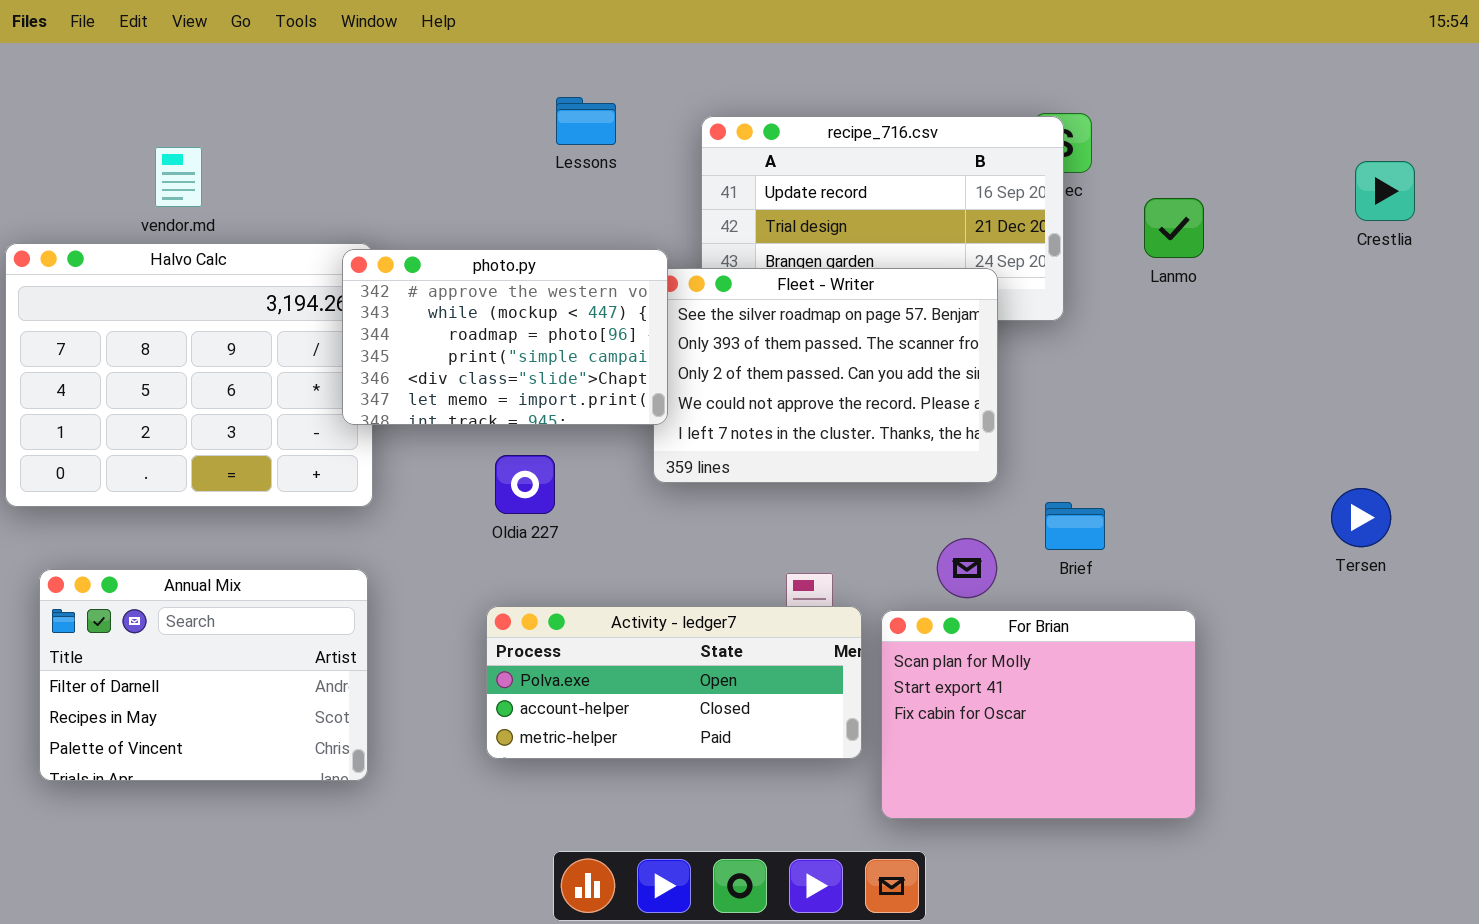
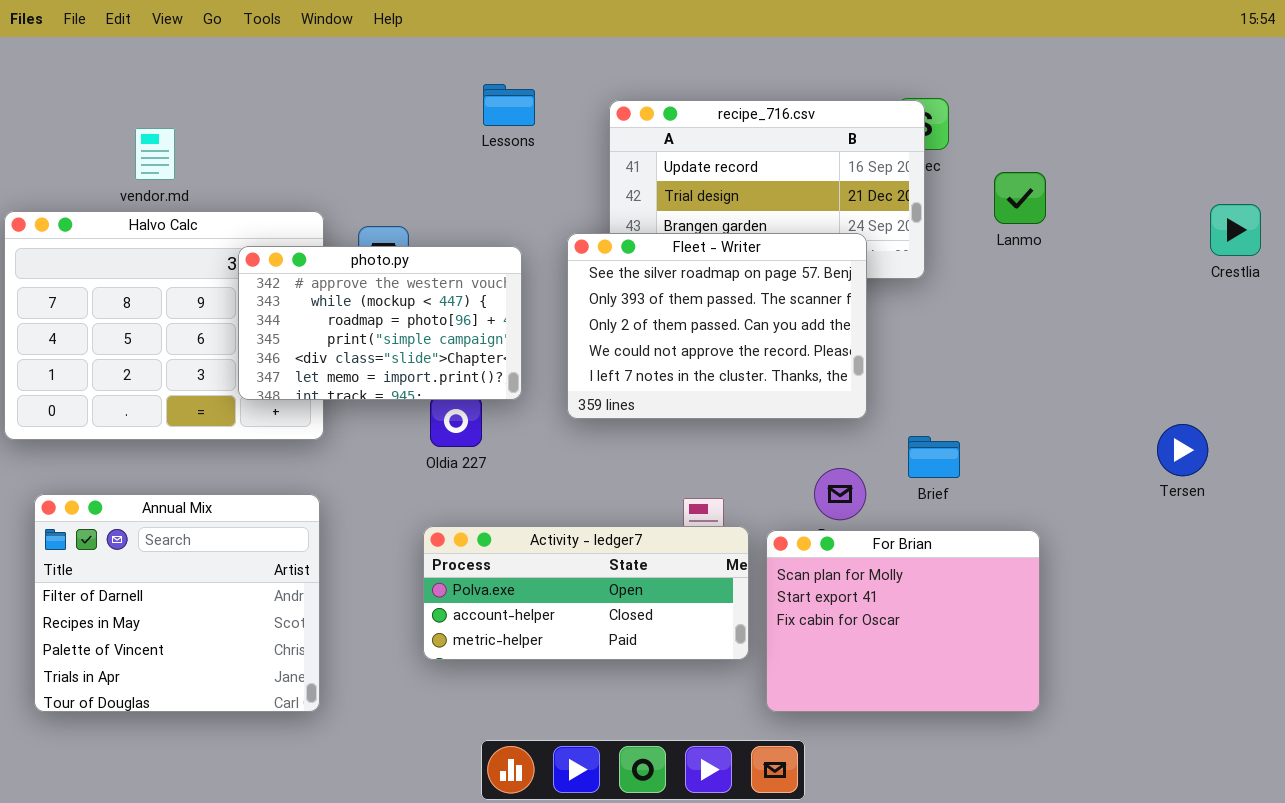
Crestlia: [1355,161,1415,221] -> [1210,204,1261,256], moved
photo.py: [342,249,668,425] -> [238,246,522,400], moved
Annual Mix: [39,569,368,781] -> [34,494,320,712], resized

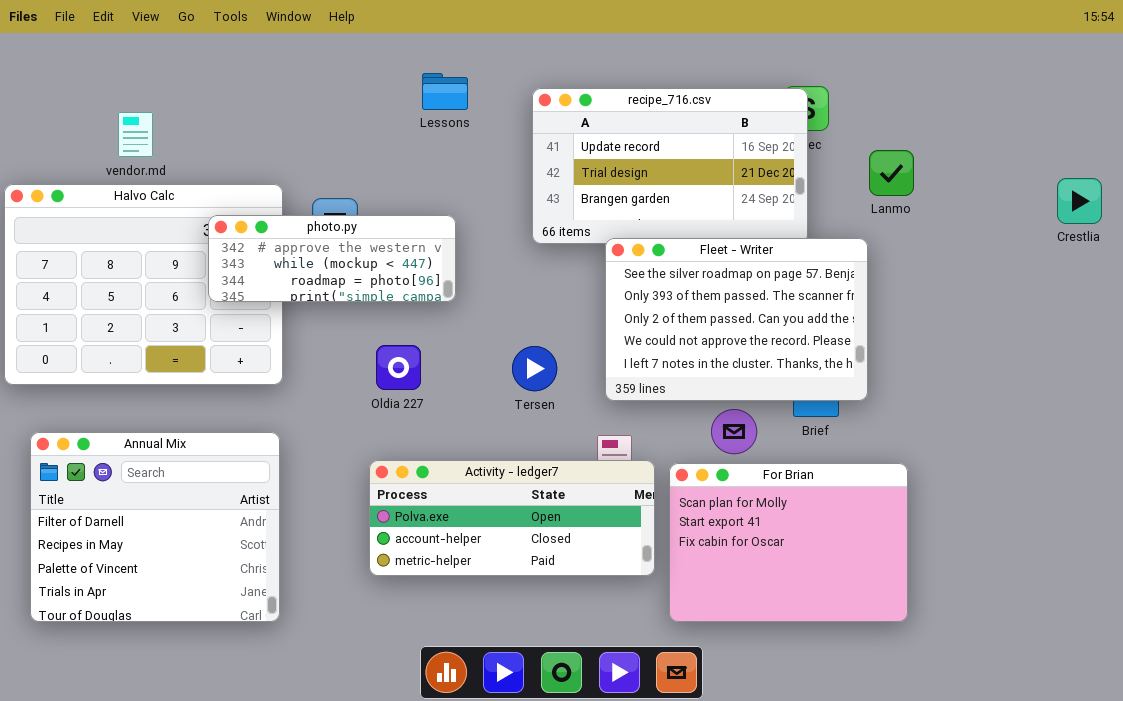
Fleet - Writer: [567,233,867,419] -> [605,238,868,401], moved
photo.py: [238,246,522,400] -> [208,215,456,302], resized
Tersen: [1157,424,1208,476] -> [512,346,557,391], moved

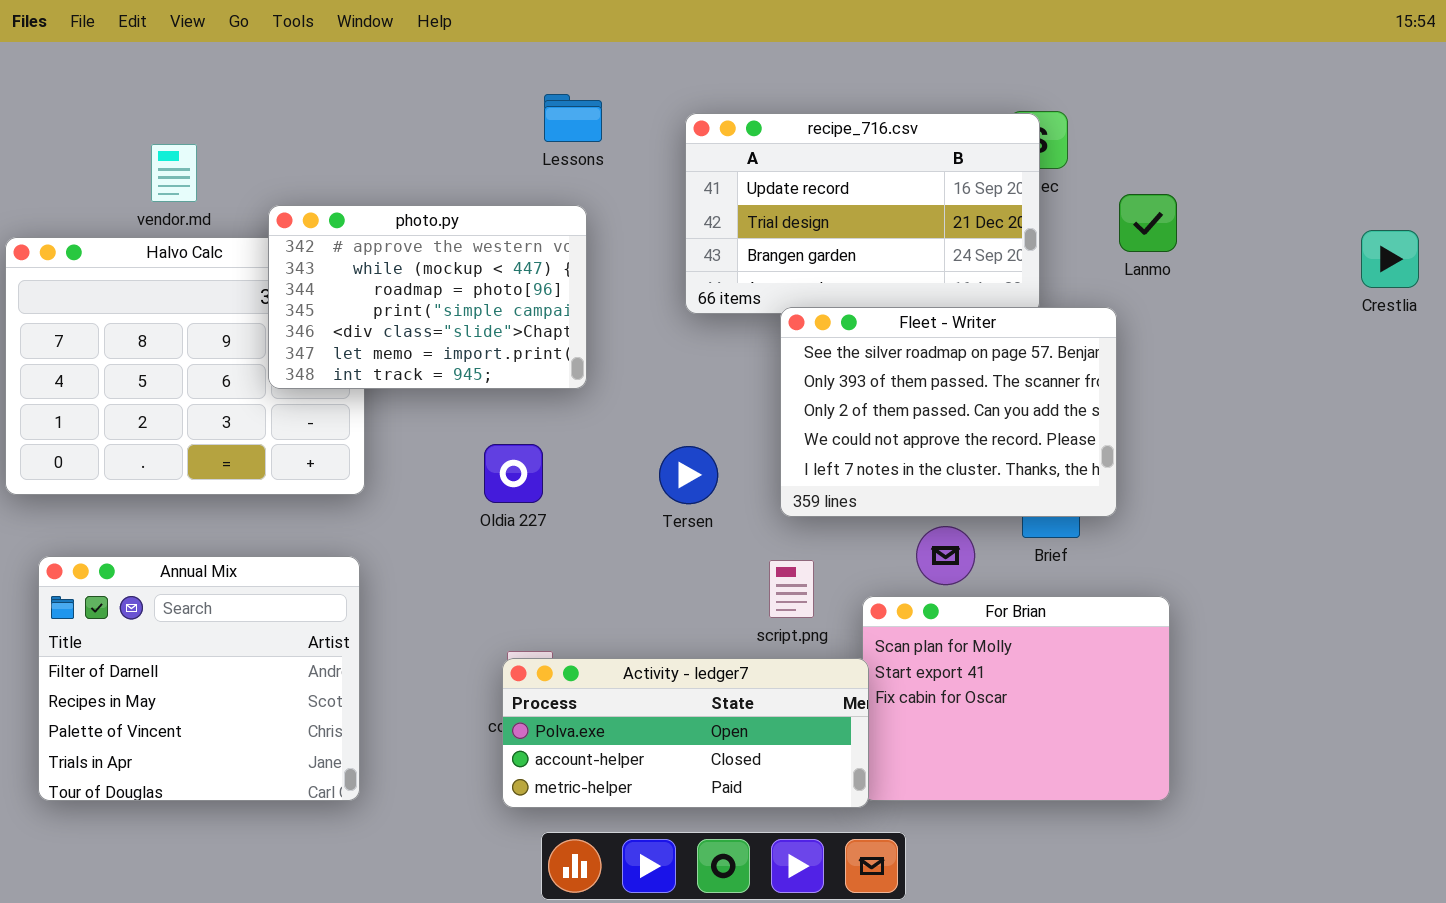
photo.py: [208,215,456,302] -> [268,205,587,389], resized
Activity - ledger7: [369,460,655,576] -> [502,658,869,808], moved

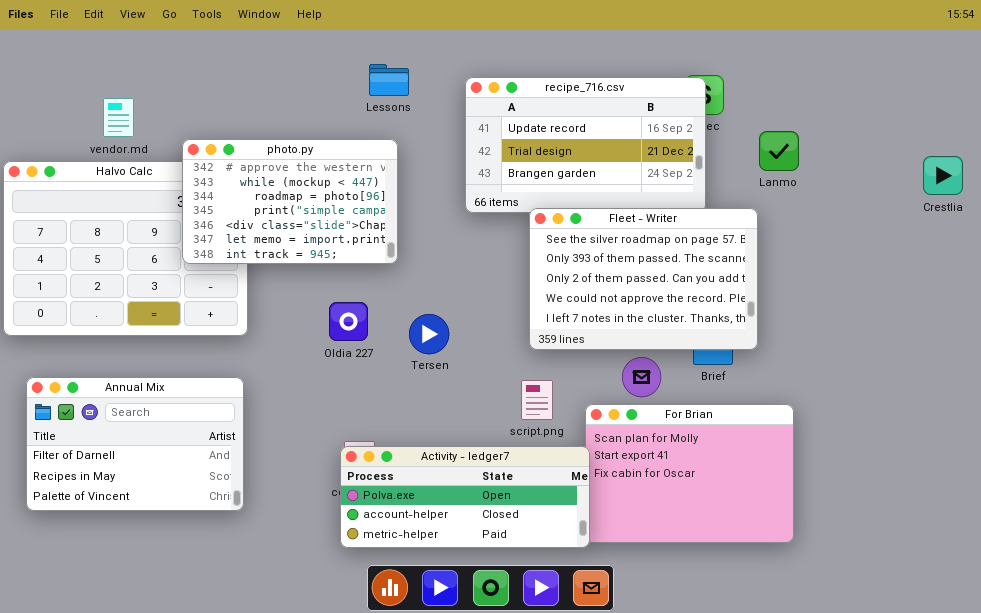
Tersen: [659,446,718,504] -> [409,314,449,354], moved
Annual Mix: [38,556,360,801] -> [26,377,244,511], resized

